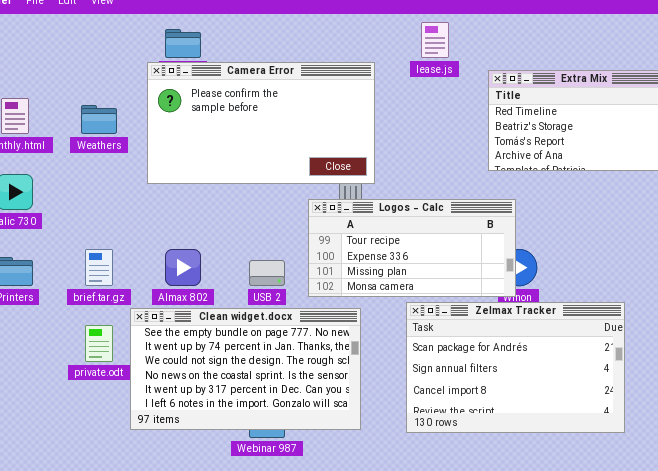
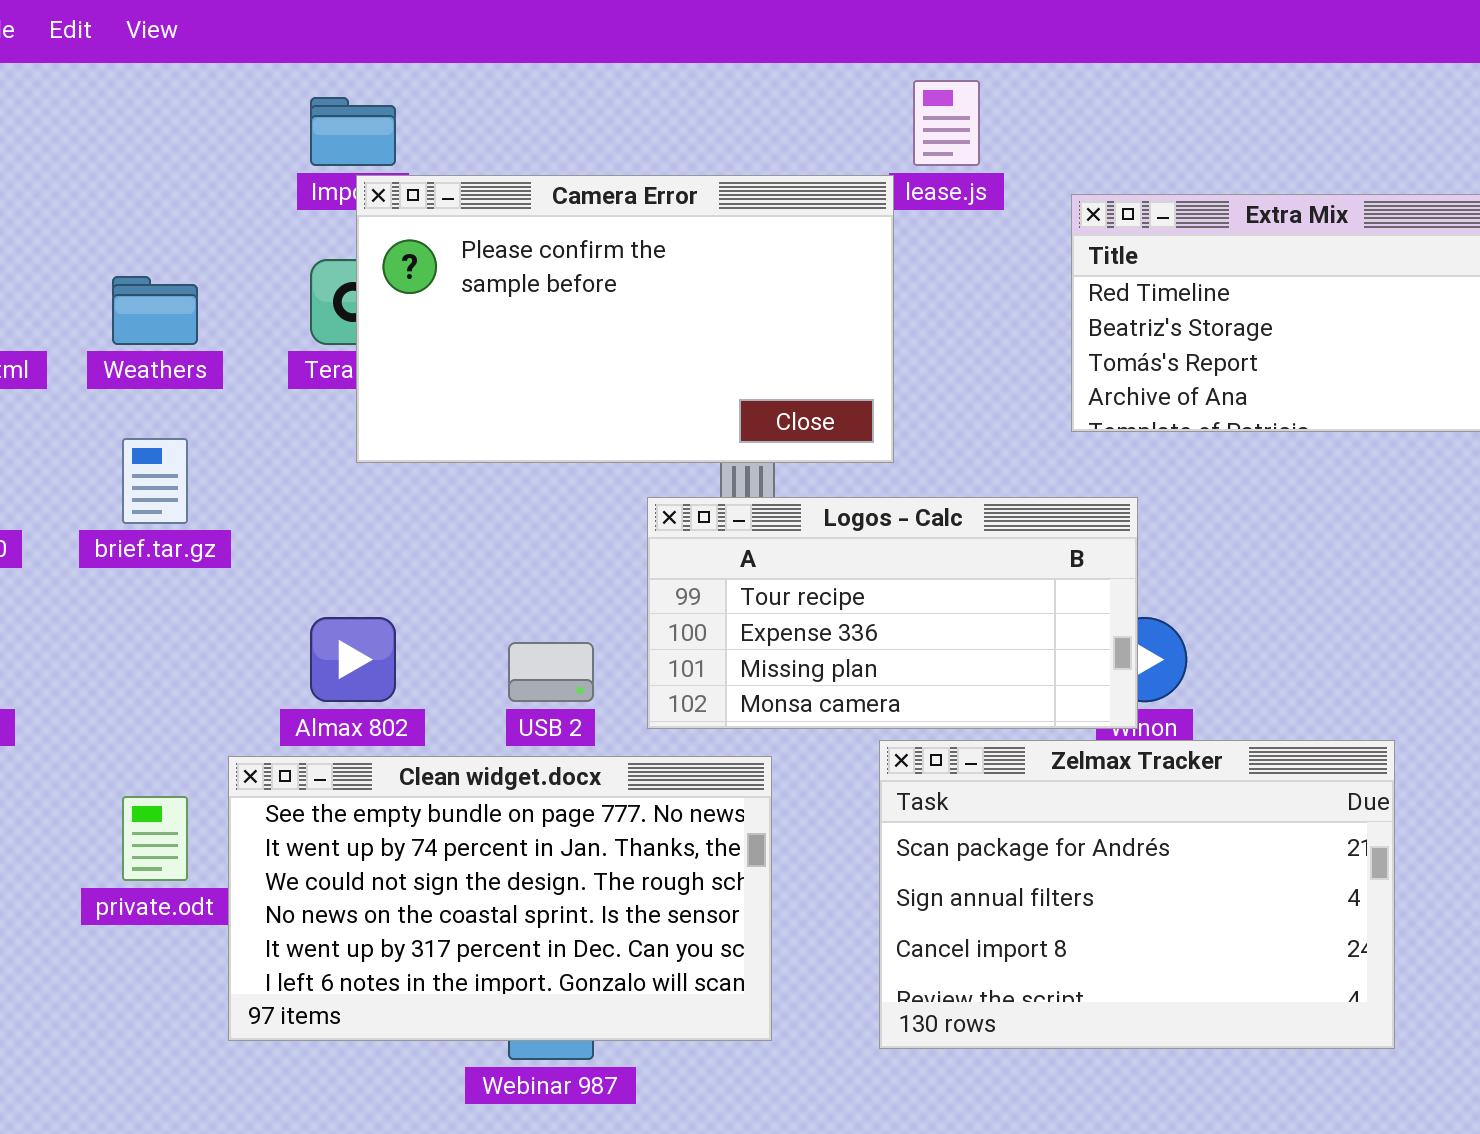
Camera Error: [147,62,375,184] -> [356,175,894,463], moved
brief.tar.gz: [85,249,113,286] -> [122,438,188,524], moved

